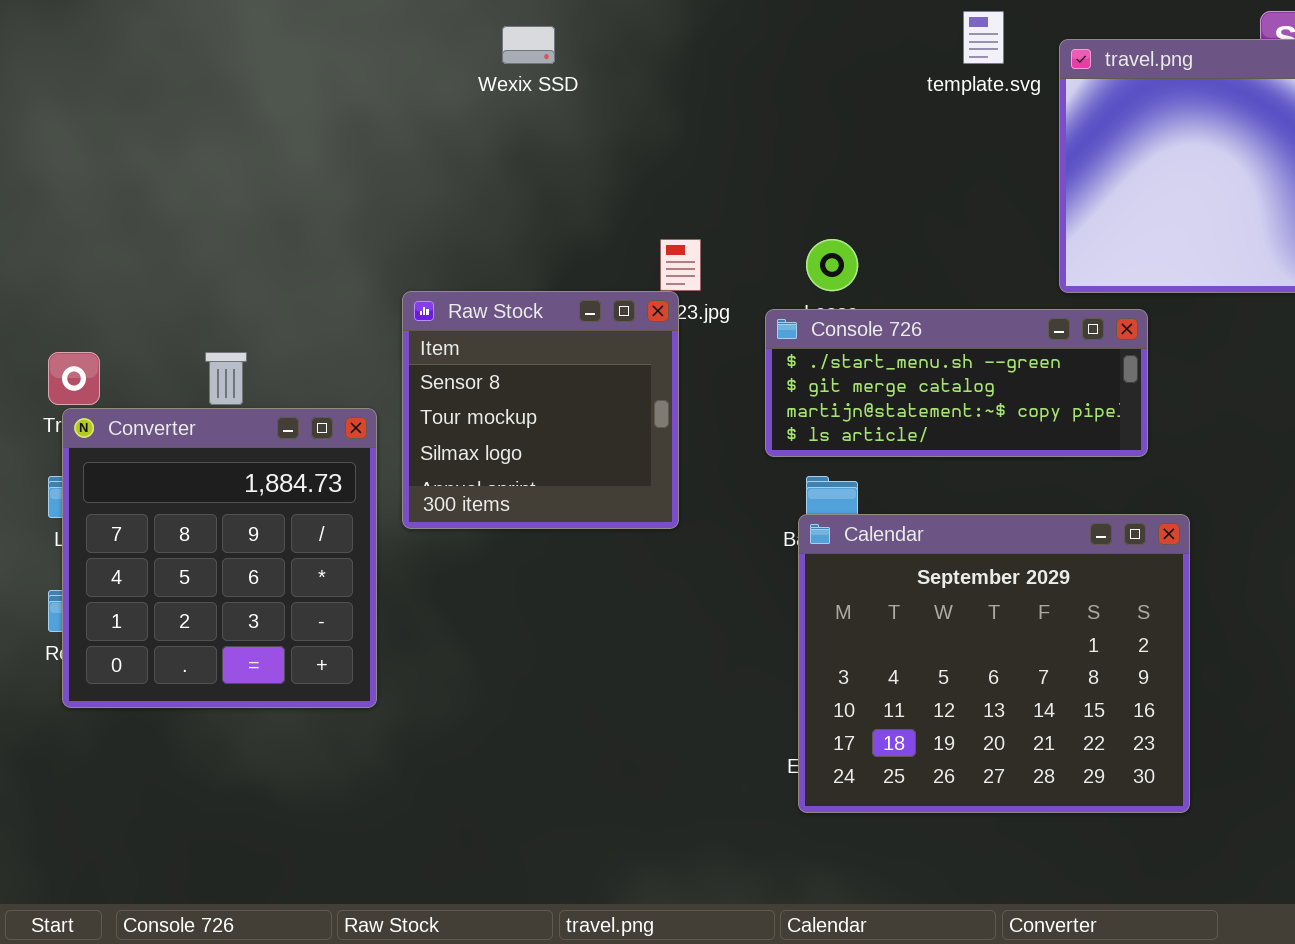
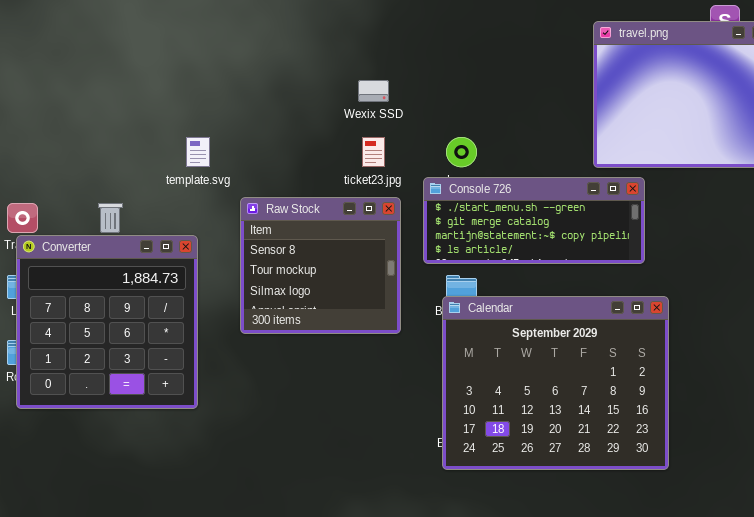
template.svg: [963,11,1004,64] -> [186,137,210,167], moved
Wexix SSD: [502,26,555,64] -> [358,80,389,102], moved
Raw Stock: [402,291,679,529] -> [240,197,401,334], moved

